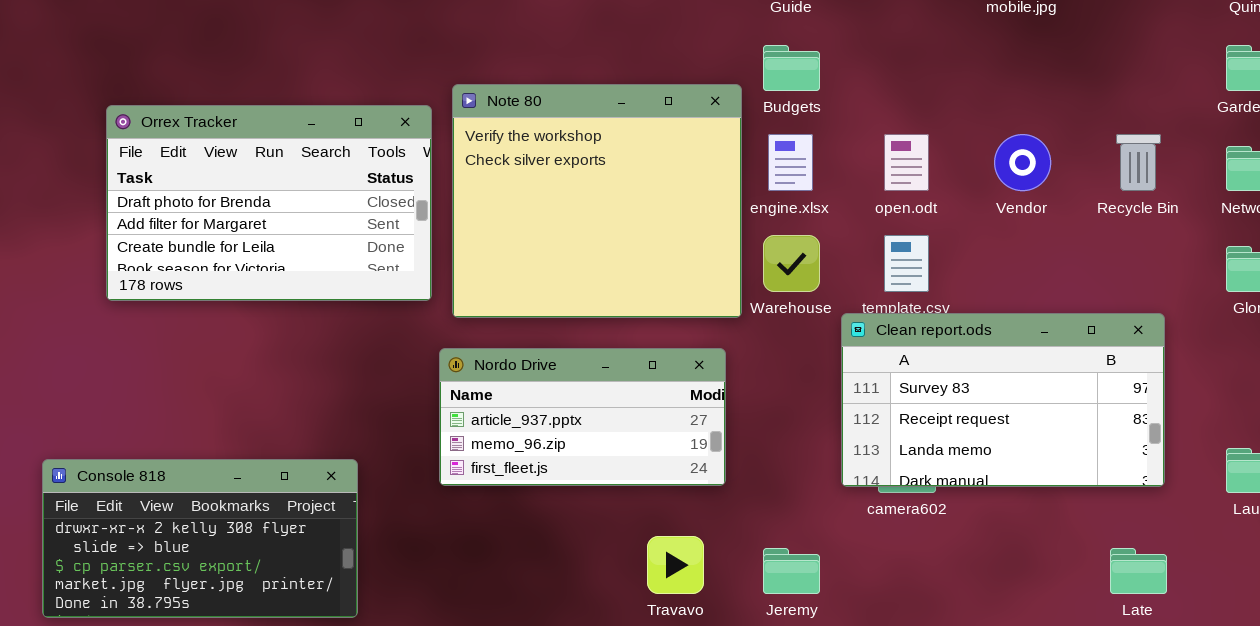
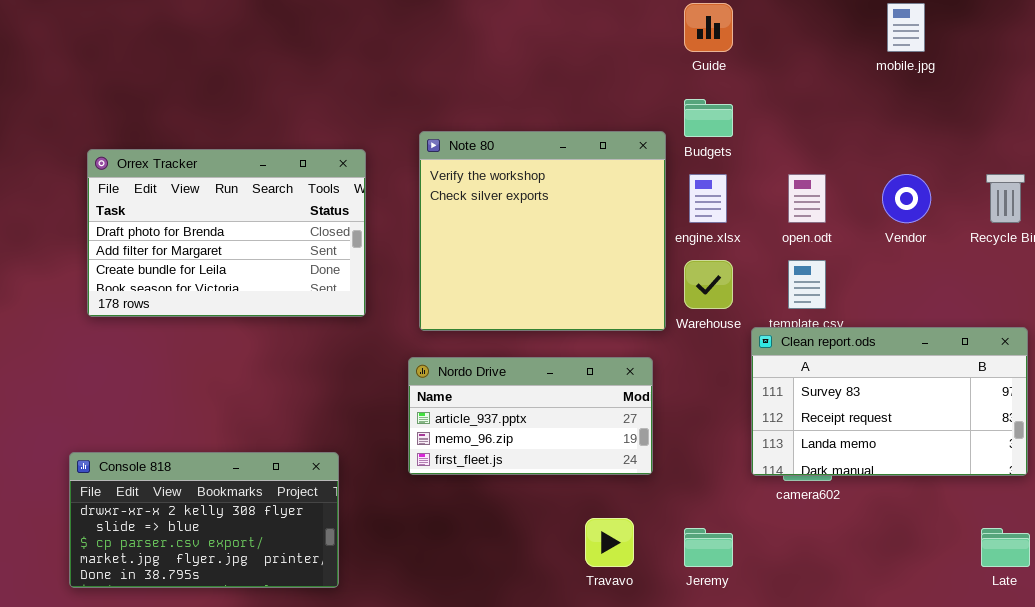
Orrex Tracker: [106,105,432,301] -> [87,149,366,317], moved

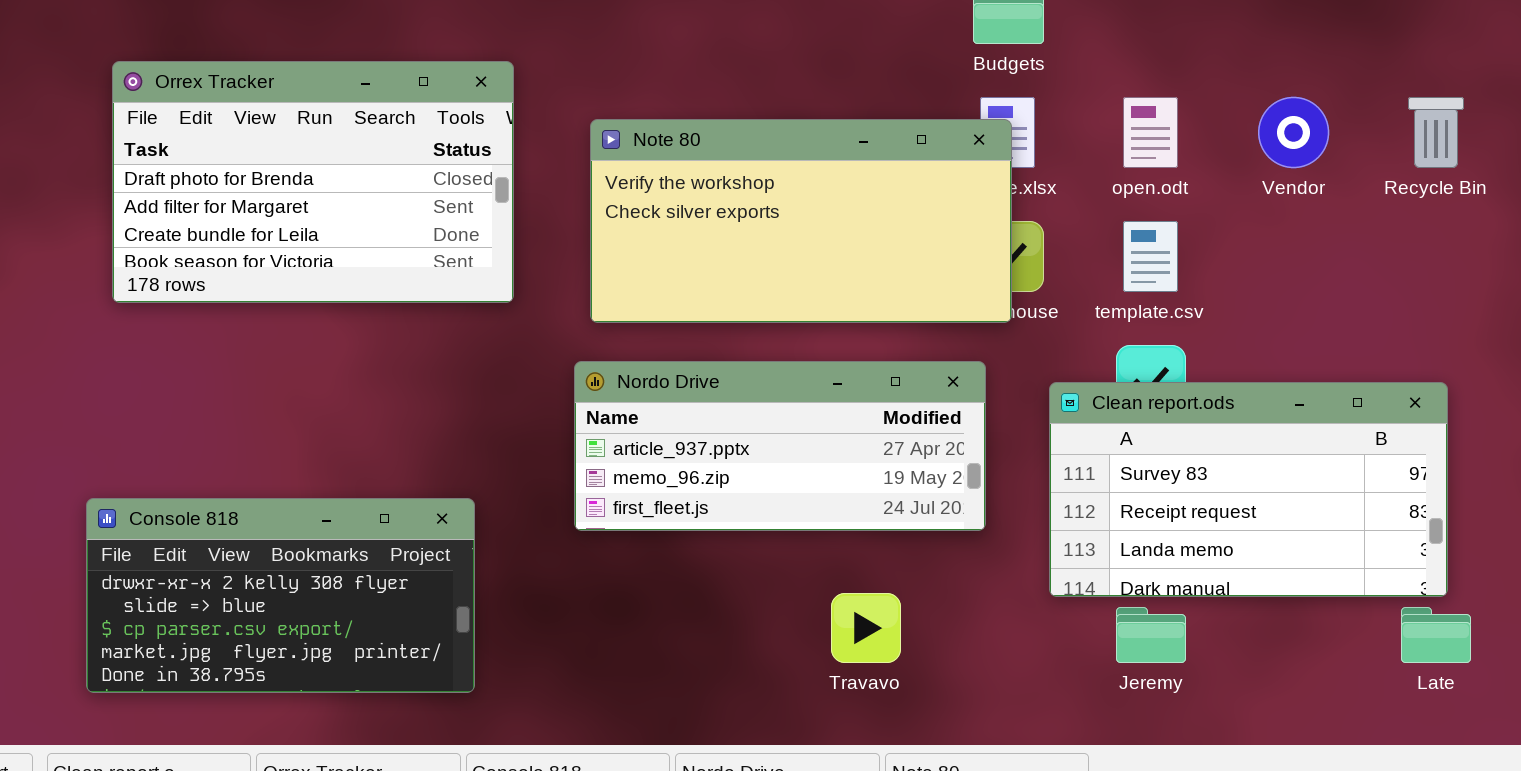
Note 80: [419,131,666,331] -> [590,119,1012,323], resized
Clean report.ods: [751,327,1028,476] -> [1049,382,1448,597], moved
Nordo Drive: [408,357,653,475] -> [574,361,986,531], resized
Jeremy: [684,528,733,567] -> [1116,607,1186,663], moved

